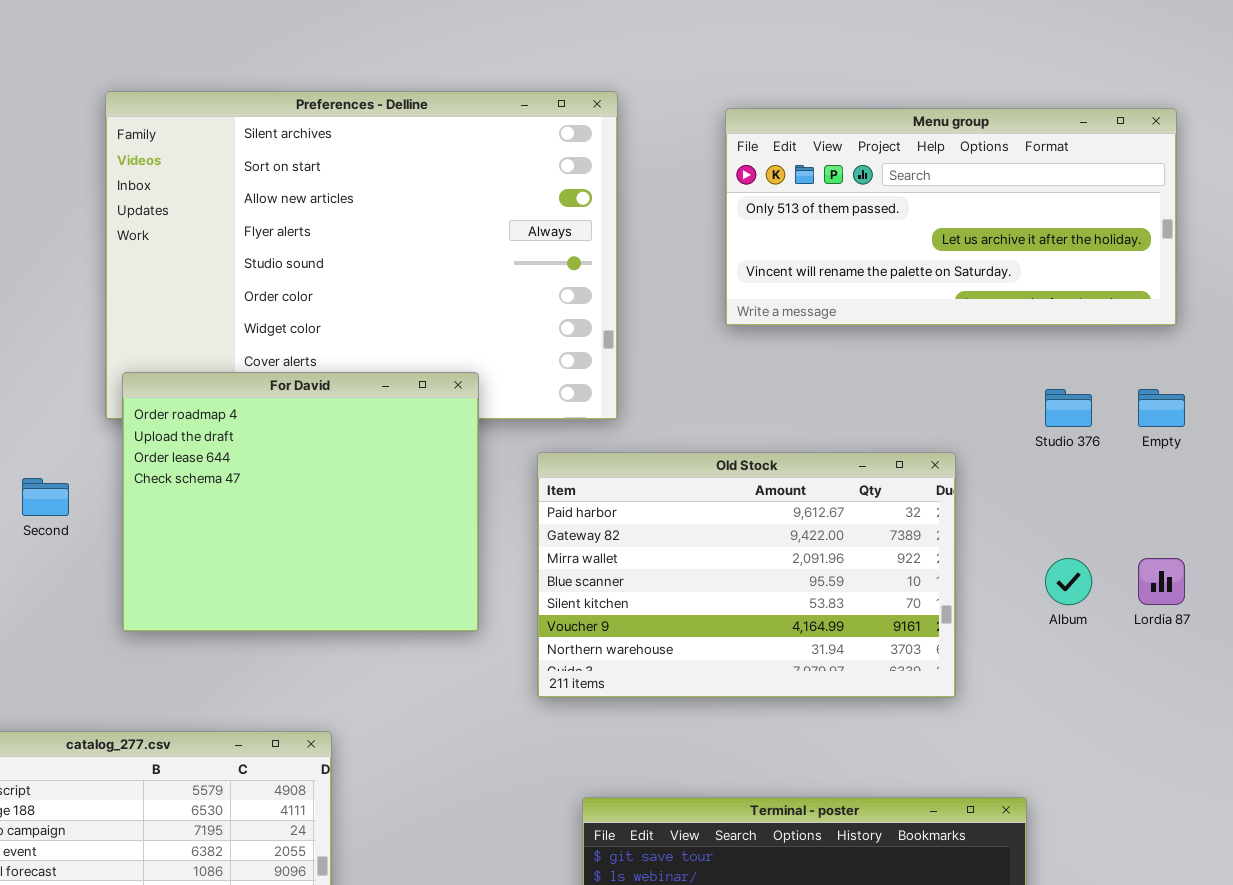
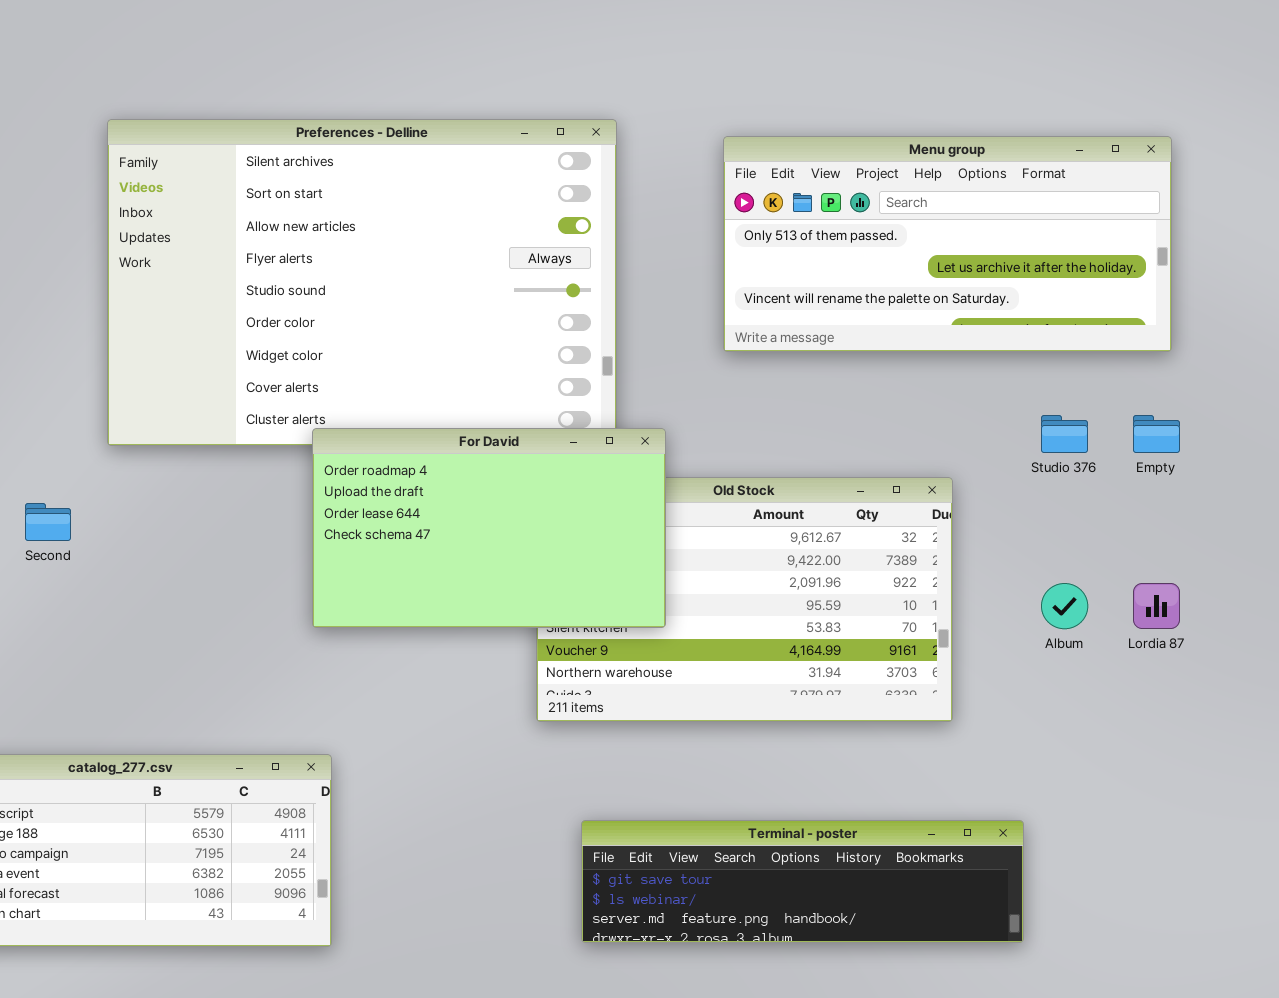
For David: [122,372,479,632] -> [312,428,666,628], moved, resized

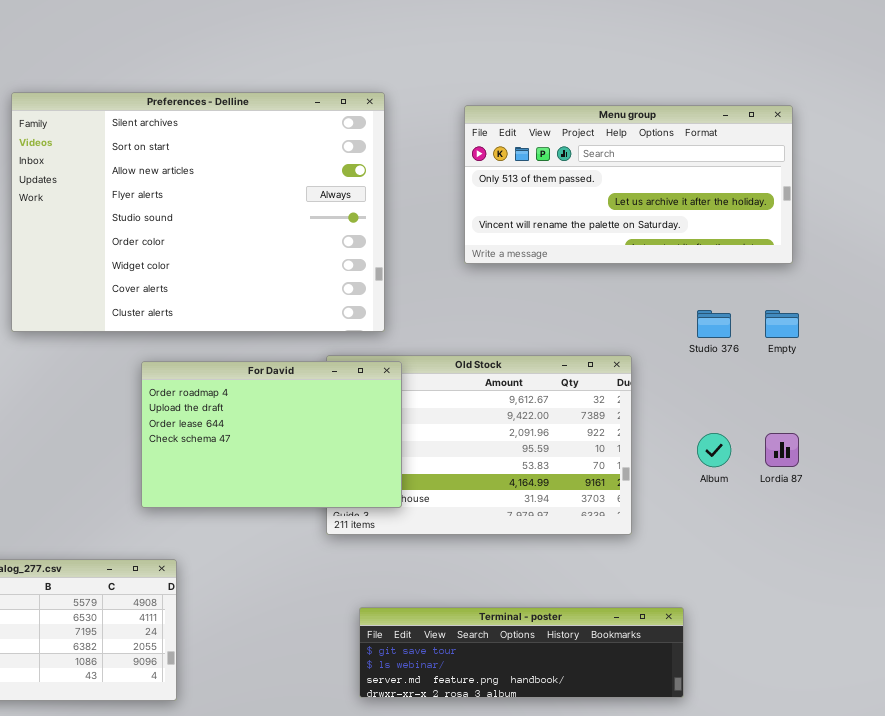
For David: [312,428,666,628] -> [141,361,402,508], moved

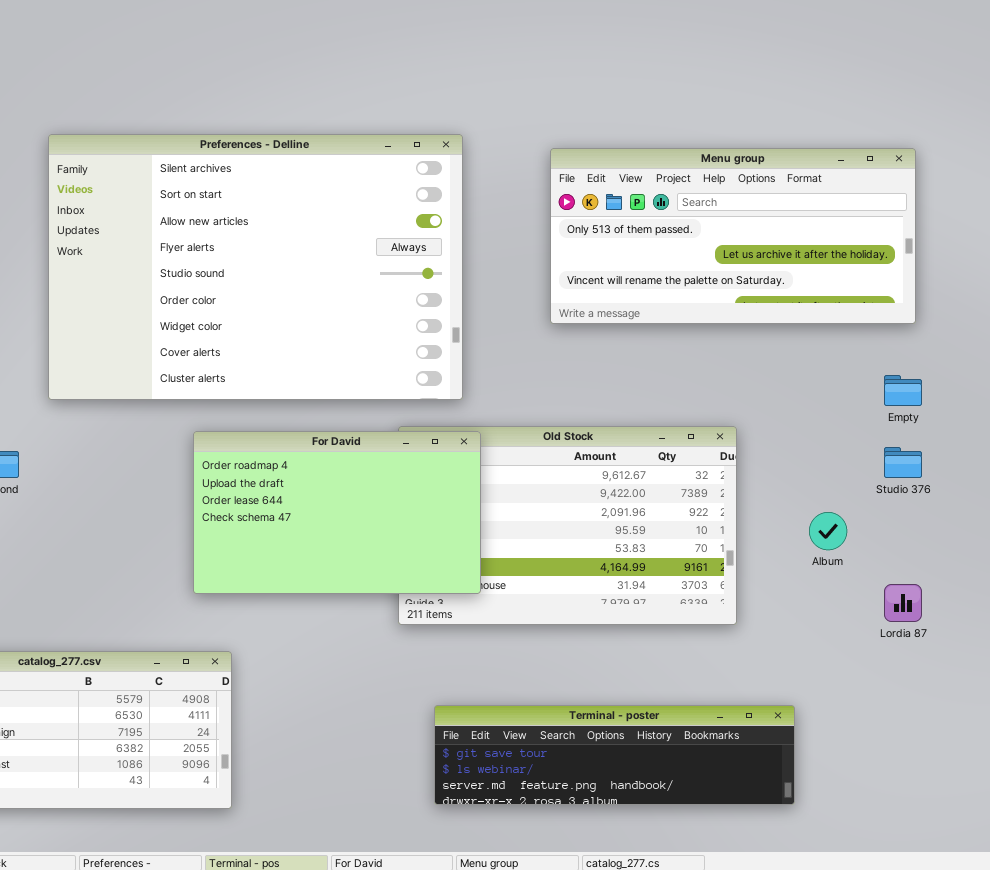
Studio 376: [697,310,731,338] -> [884,447,922,478], moved
Lordia 87: [765,433,799,467] -> [884,584,922,622], moved

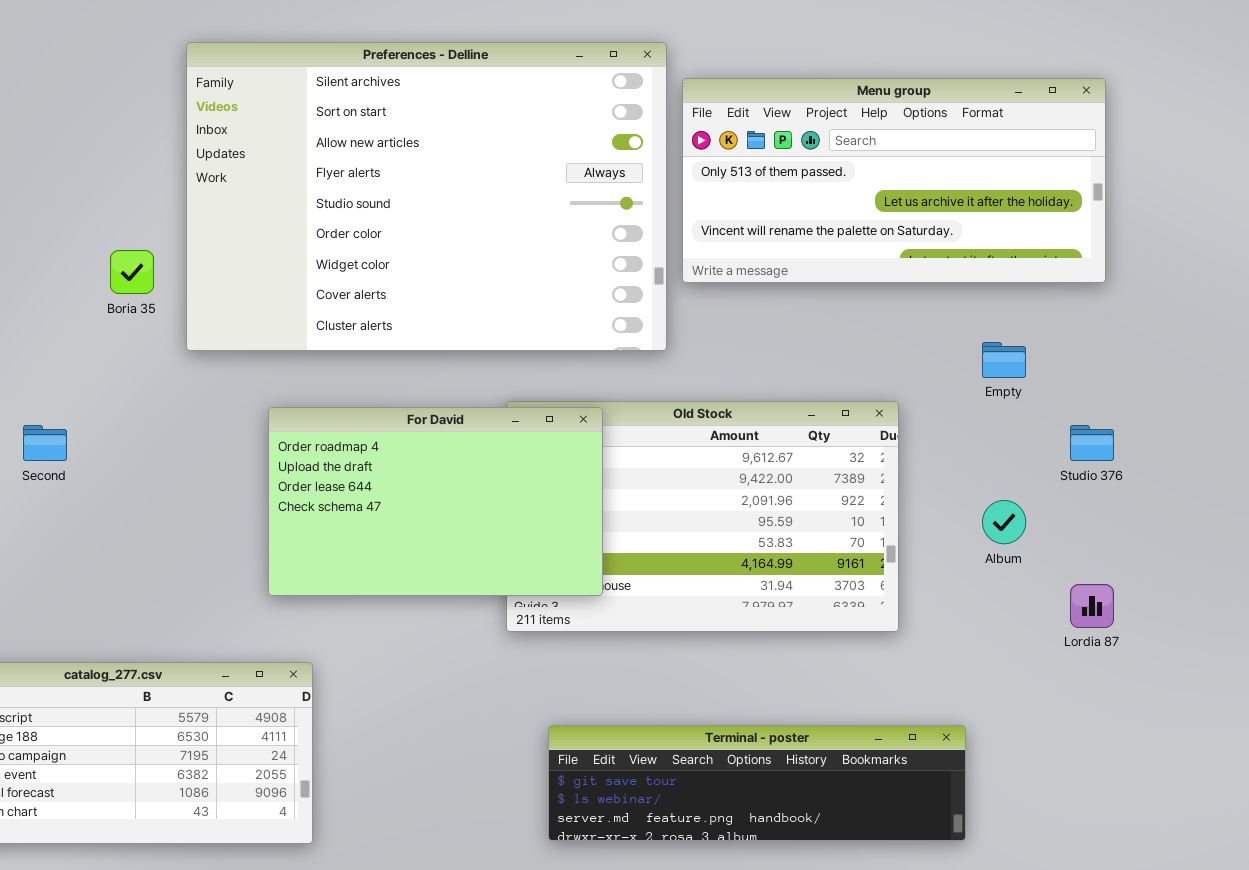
Preferences - Delline: [48,134,463,400] -> [186,42,667,351], moved
Empty: [884,375,922,406] -> [982,342,1026,378], moved

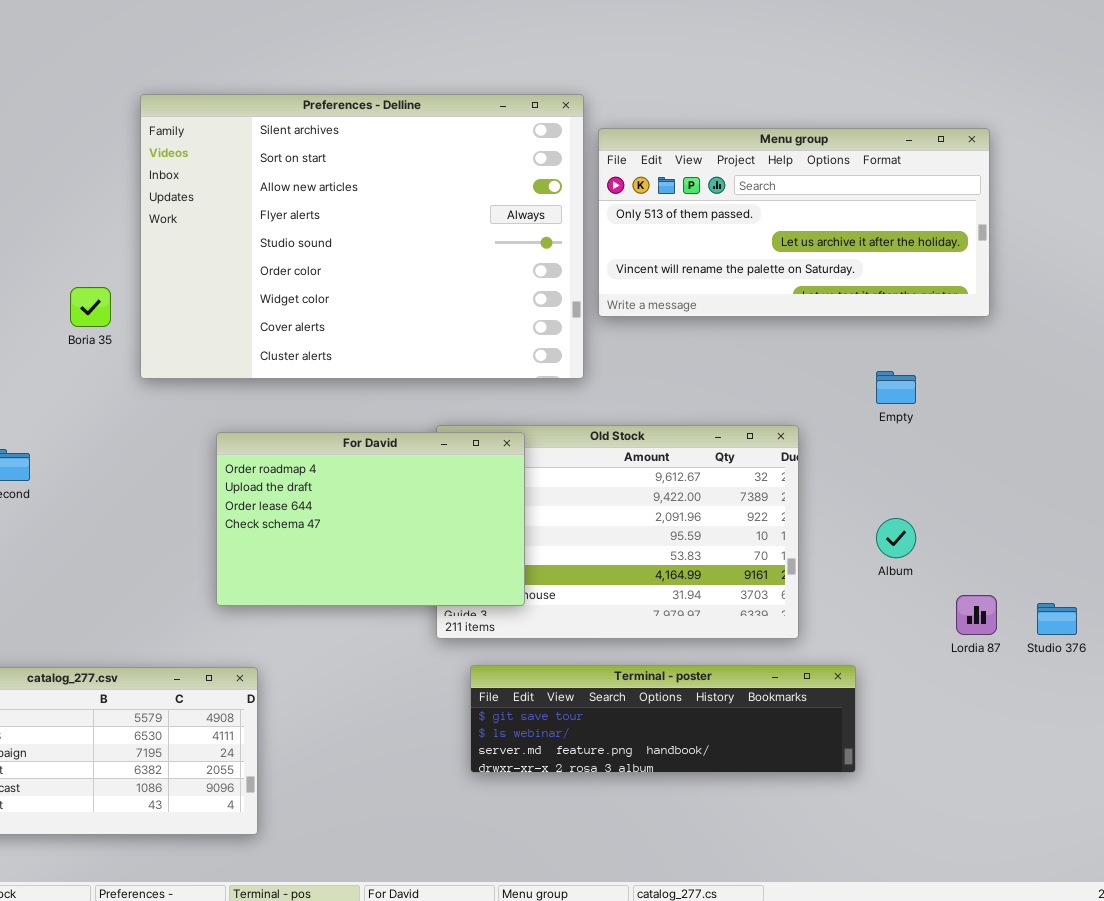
Studio 376: [1070,425,1114,461] -> [1037,603,1077,635], moved
Terminal - poster: [548,725,966,841] -> [470,665,856,773], moved

